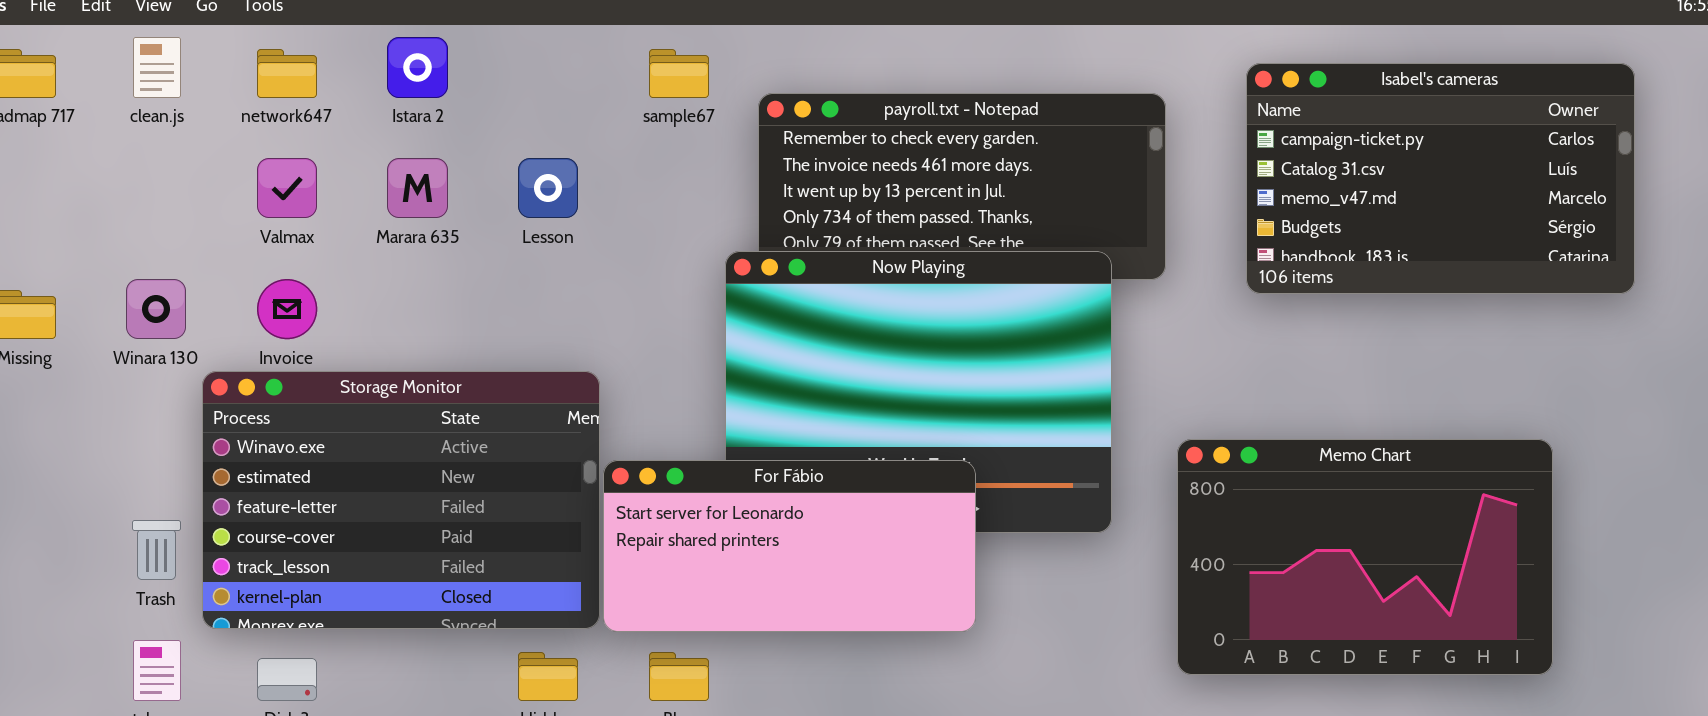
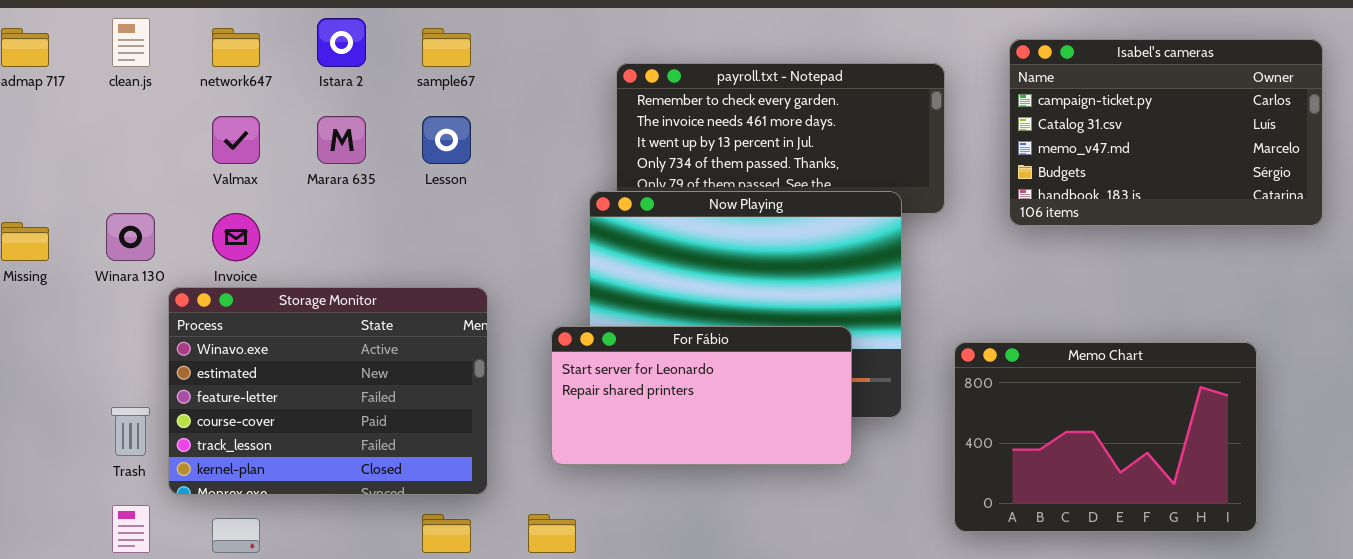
sample67: [649,49,709,98] -> [422,28,471,67], moved
For Fábio: [603,460,976,632] -> [551,326,852,465], moved

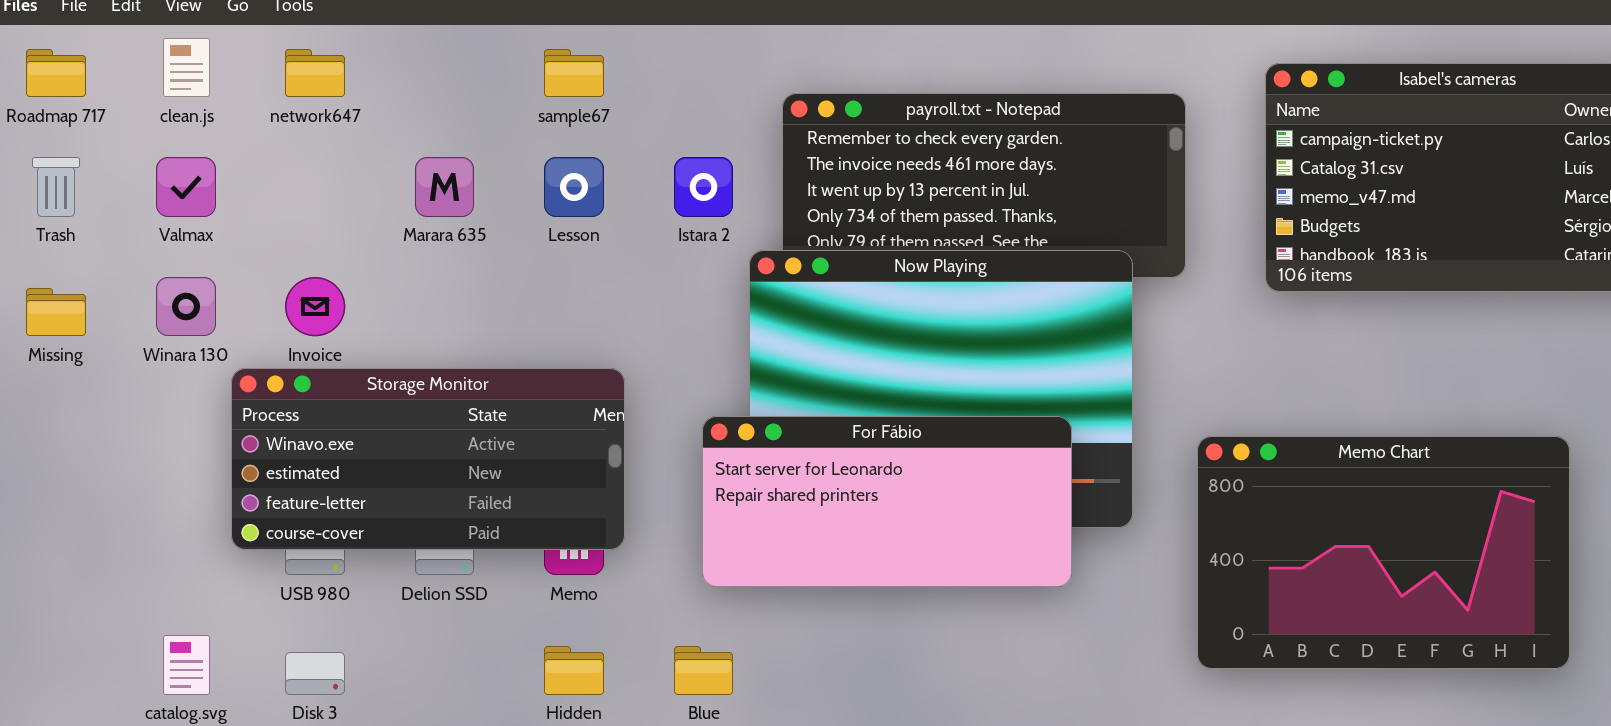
Istara 2: [317,18,366,67] -> [674,157,733,217], moved
Valmax: [212,116,260,164] -> [156,157,216,217], moved
Storage Monitor: [168,287,488,495] -> [231,368,625,550], resized
Trash: [111,407,150,456] -> [32,157,80,217], moved

